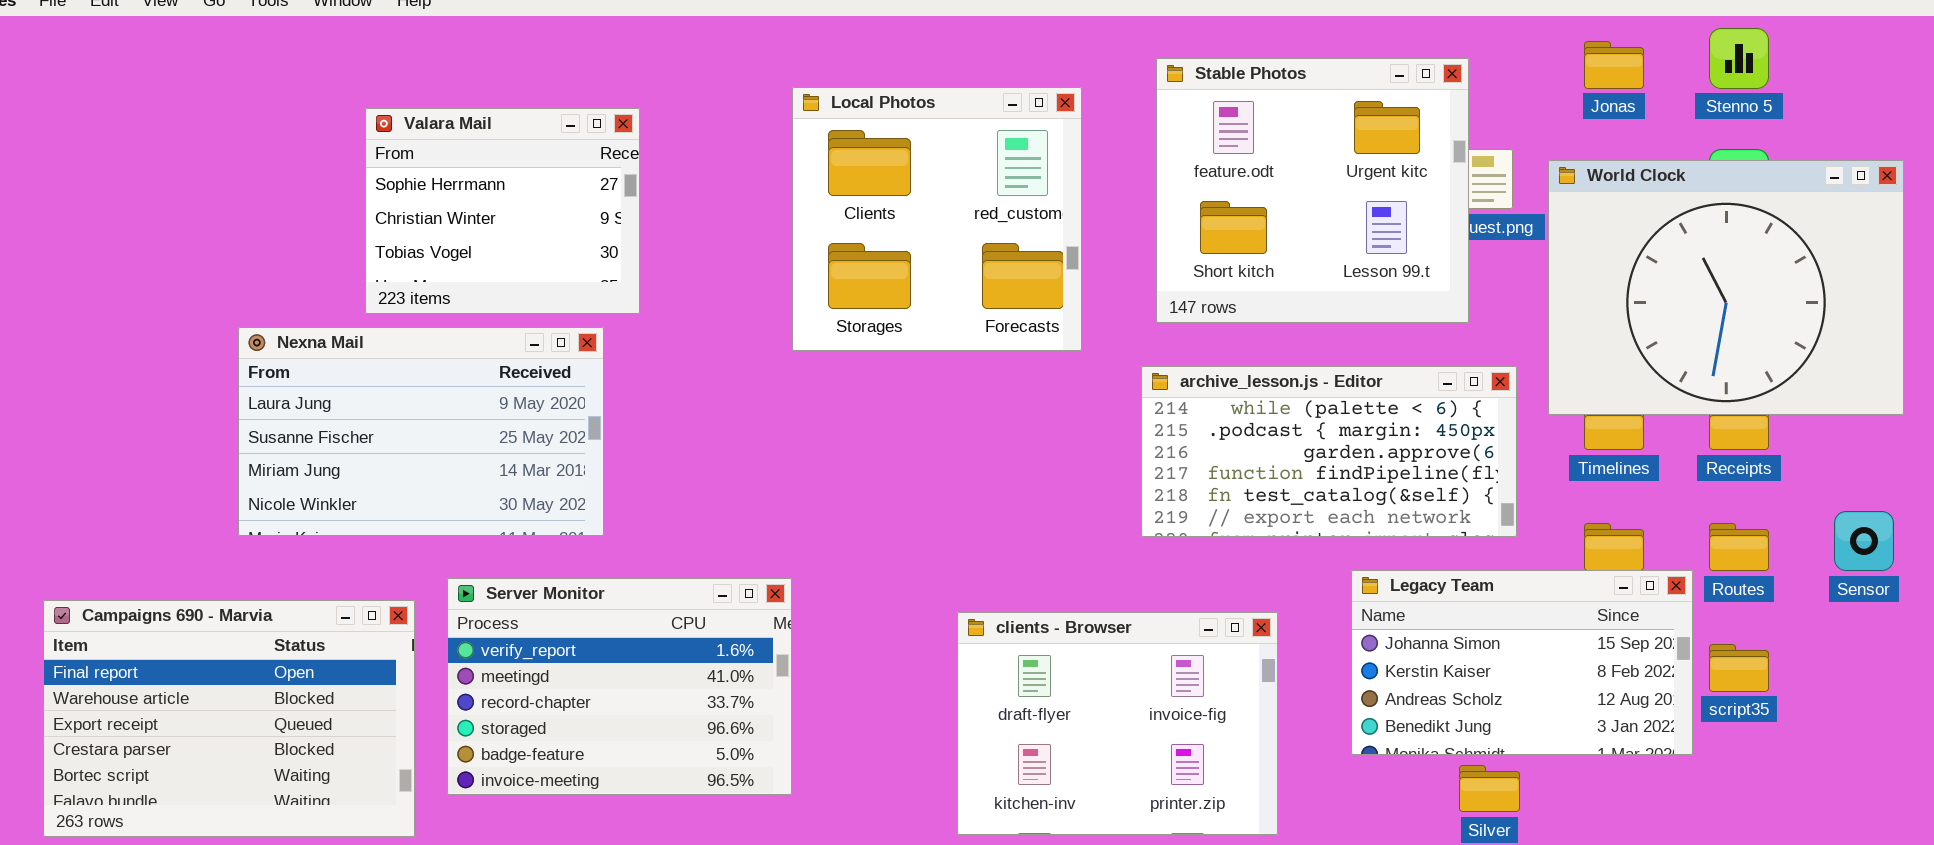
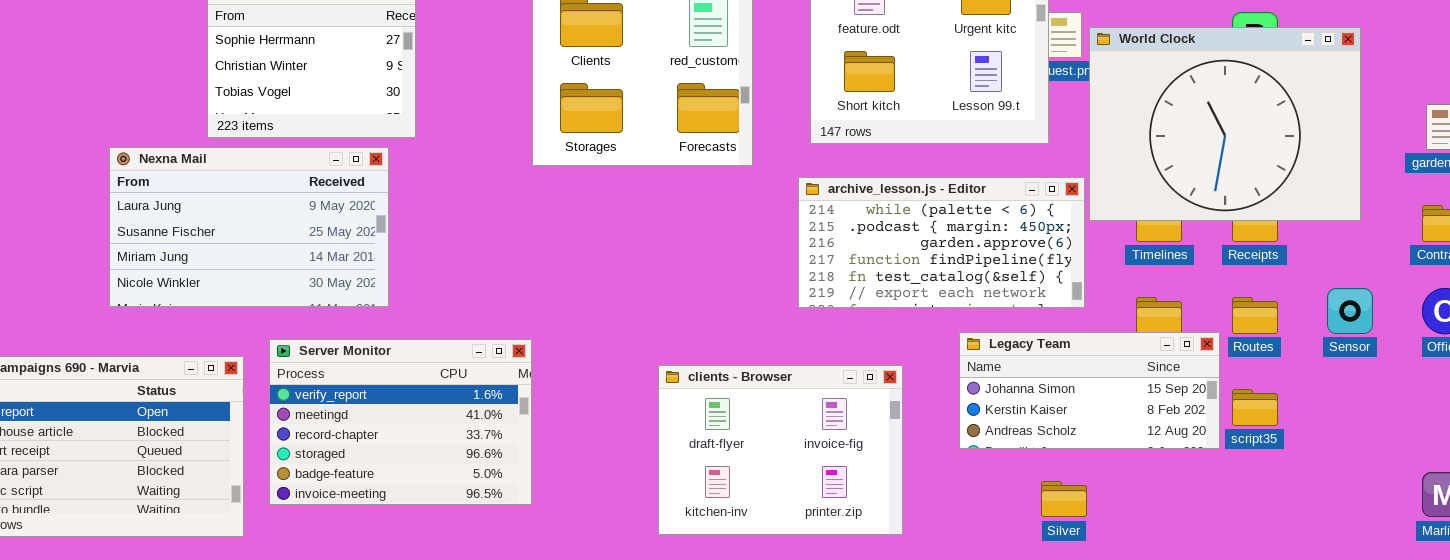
World Clock: [1548,160,1904,415] -> [1089,27,1361,221], moved
Legacy Team: [1351,570,1693,755] -> [959,332,1220,449], resized

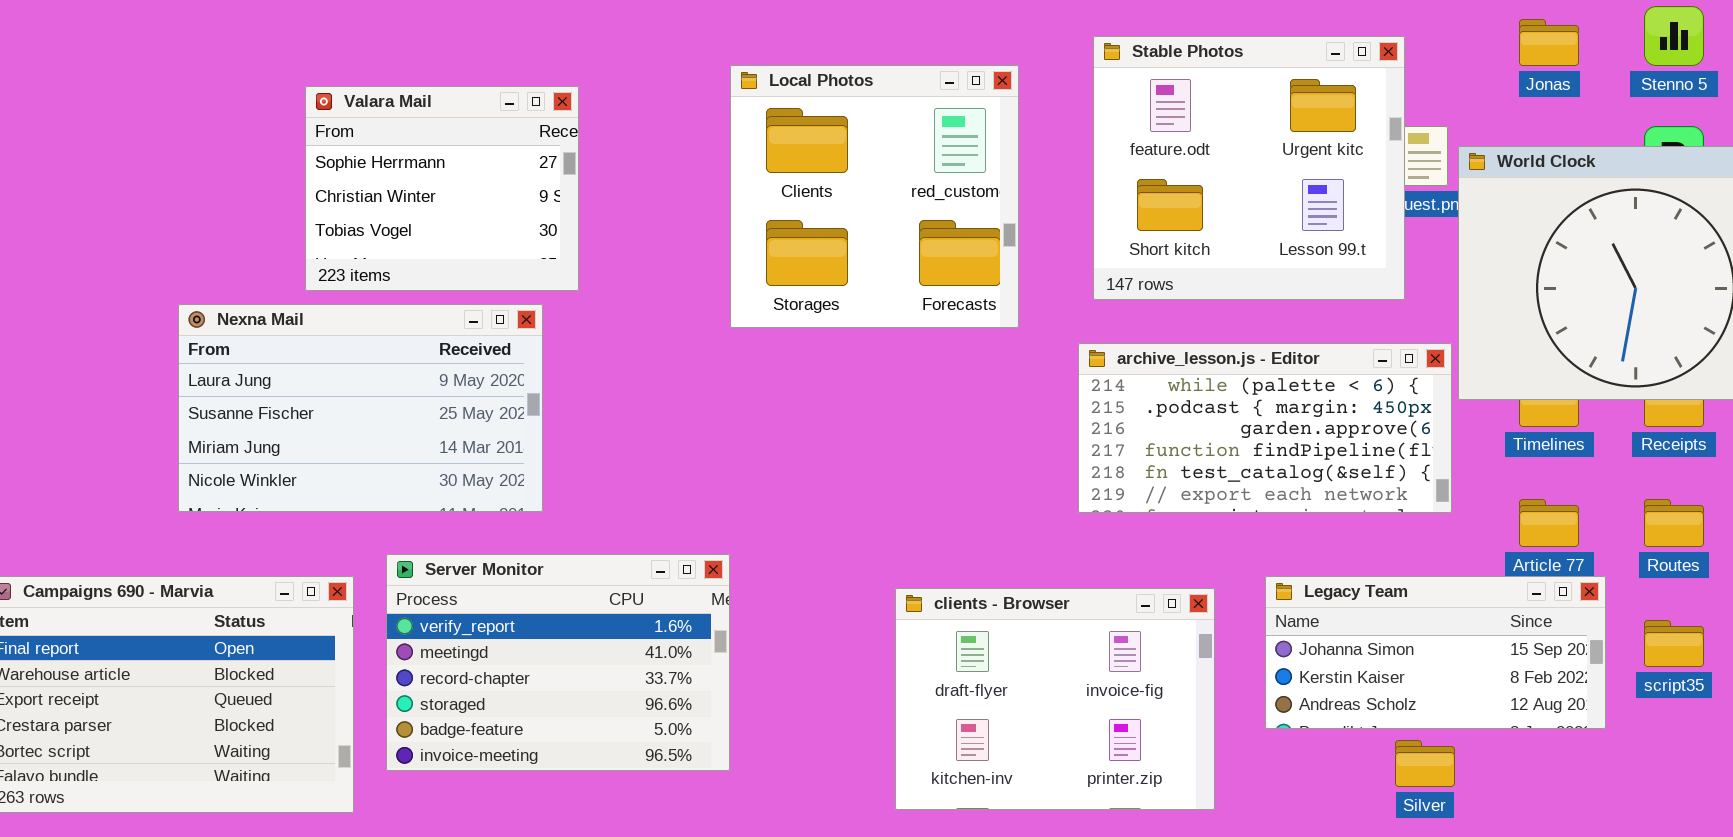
Legacy Team: [959,332,1220,449] -> [1265,576,1606,729], moved

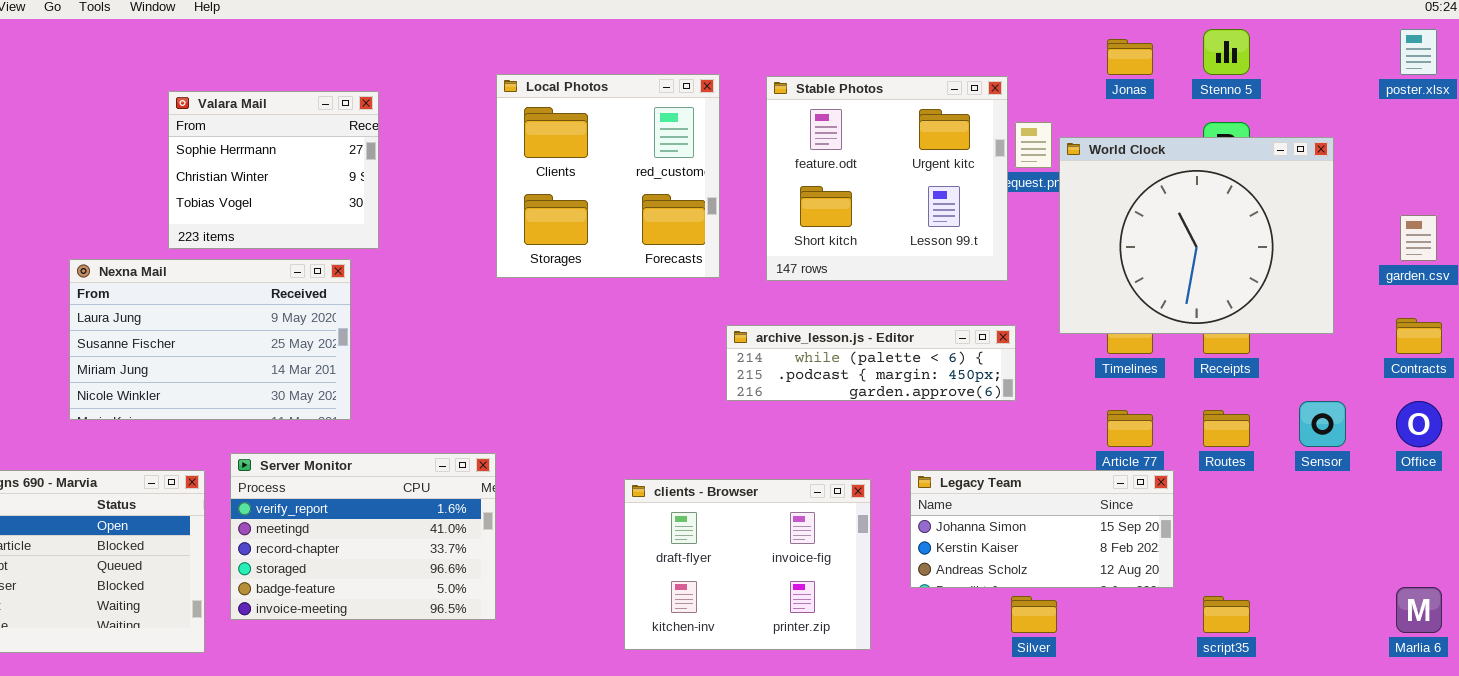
Stable Photos: [1093,36,1405,300] -> [766,76,1008,281], moved
archive_lesson.js - Editor: [1078,343,1452,513] -> [726,325,1016,401], moved, resized
script35: [1644,620,1704,667] -> [1203,596,1250,633], moved

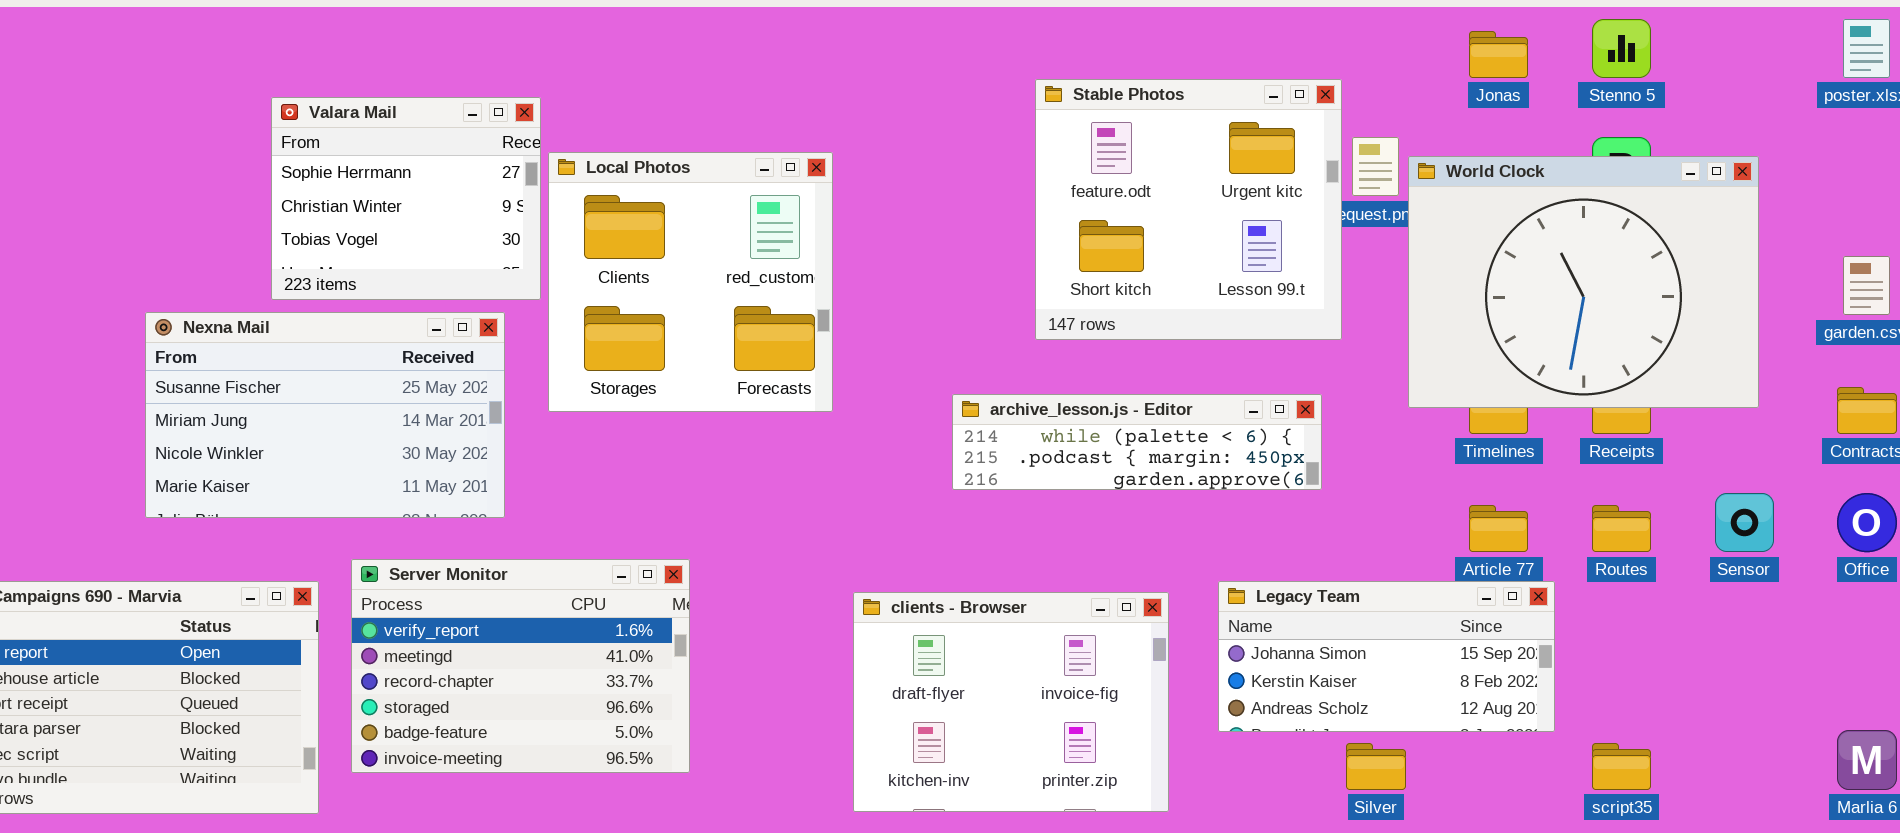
Local Photos: [496,74,720,278] -> [548,152,833,412], moved
Nexna Mail: [69,259,351,420] -> [145,312,505,518], scrolled down 1 row
archive_lesson.js - Editor: [726,325,1016,401] -> [952,394,1322,490], moved

